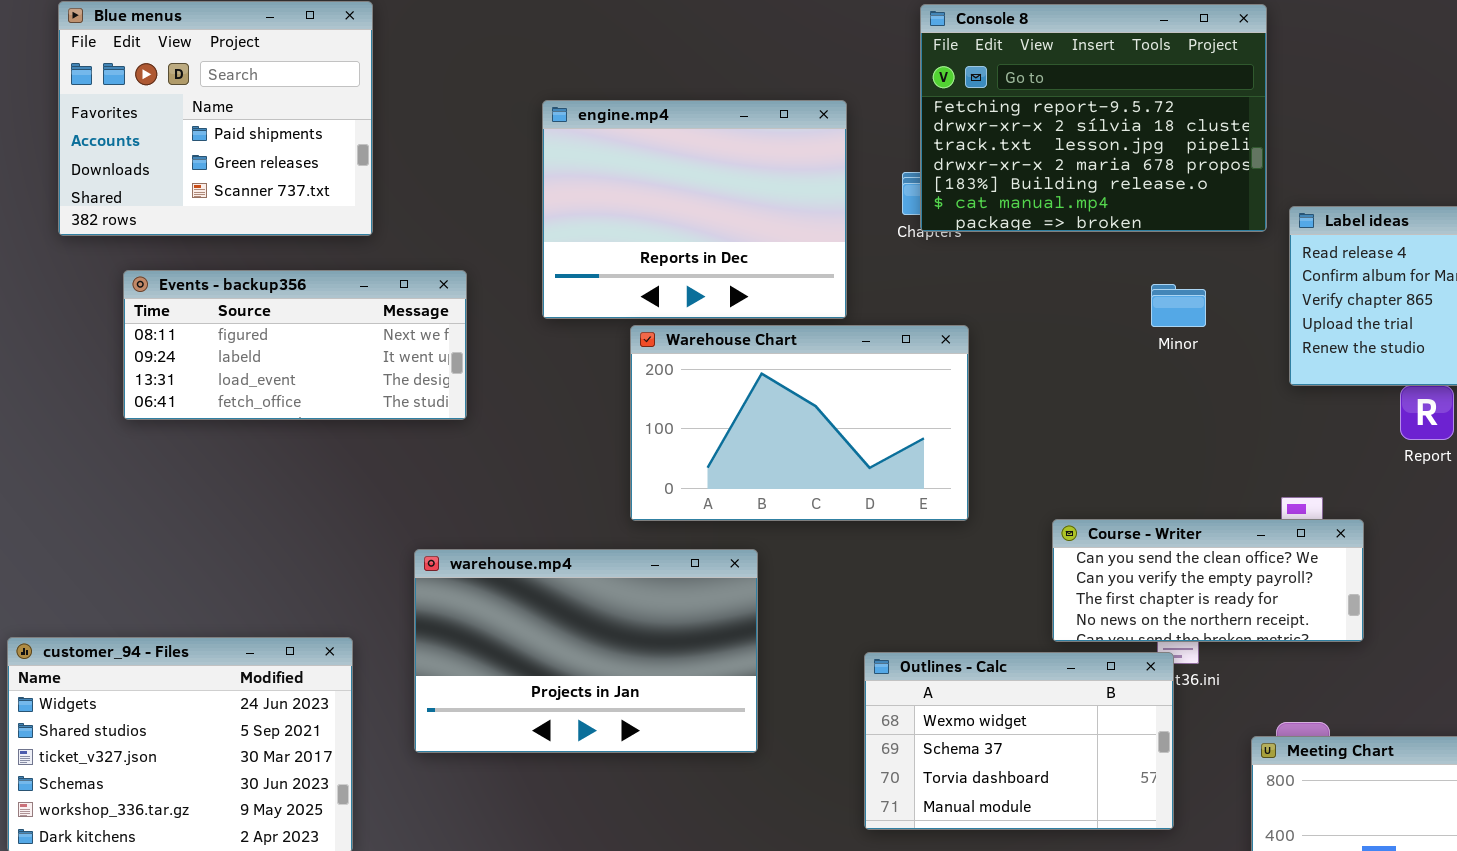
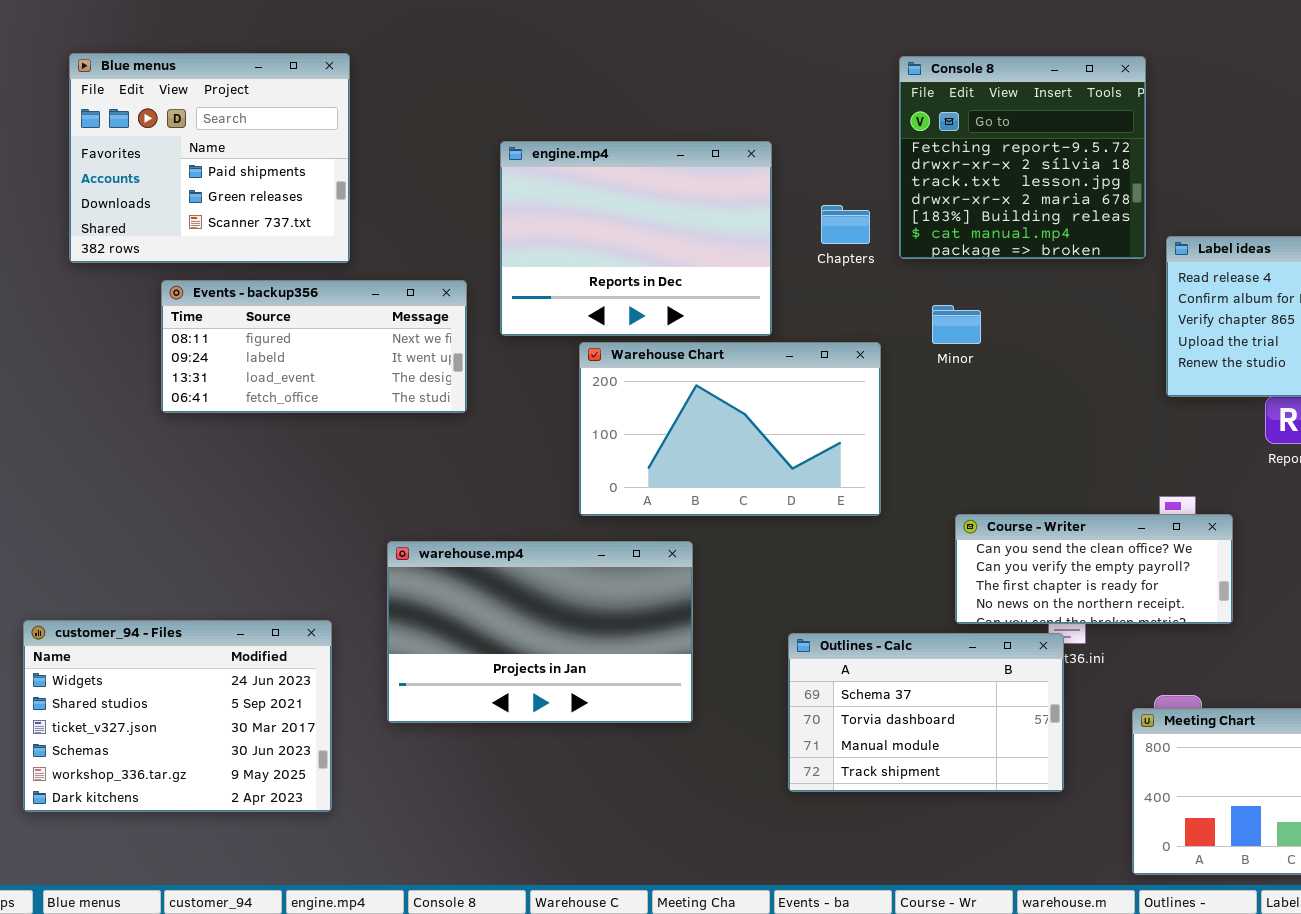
Console 8: [920,4,1267,232] -> [899,56,1146,259], resized
Events - backup356: [123,270,467,420] -> [161,280,467,413], moved
Minor: [1151,284,1206,327] -> [932,305,981,344], moved
Outlines - Calc: [864,652,1174,830] -> [788,633,1064,792], scrolled down 1 row

